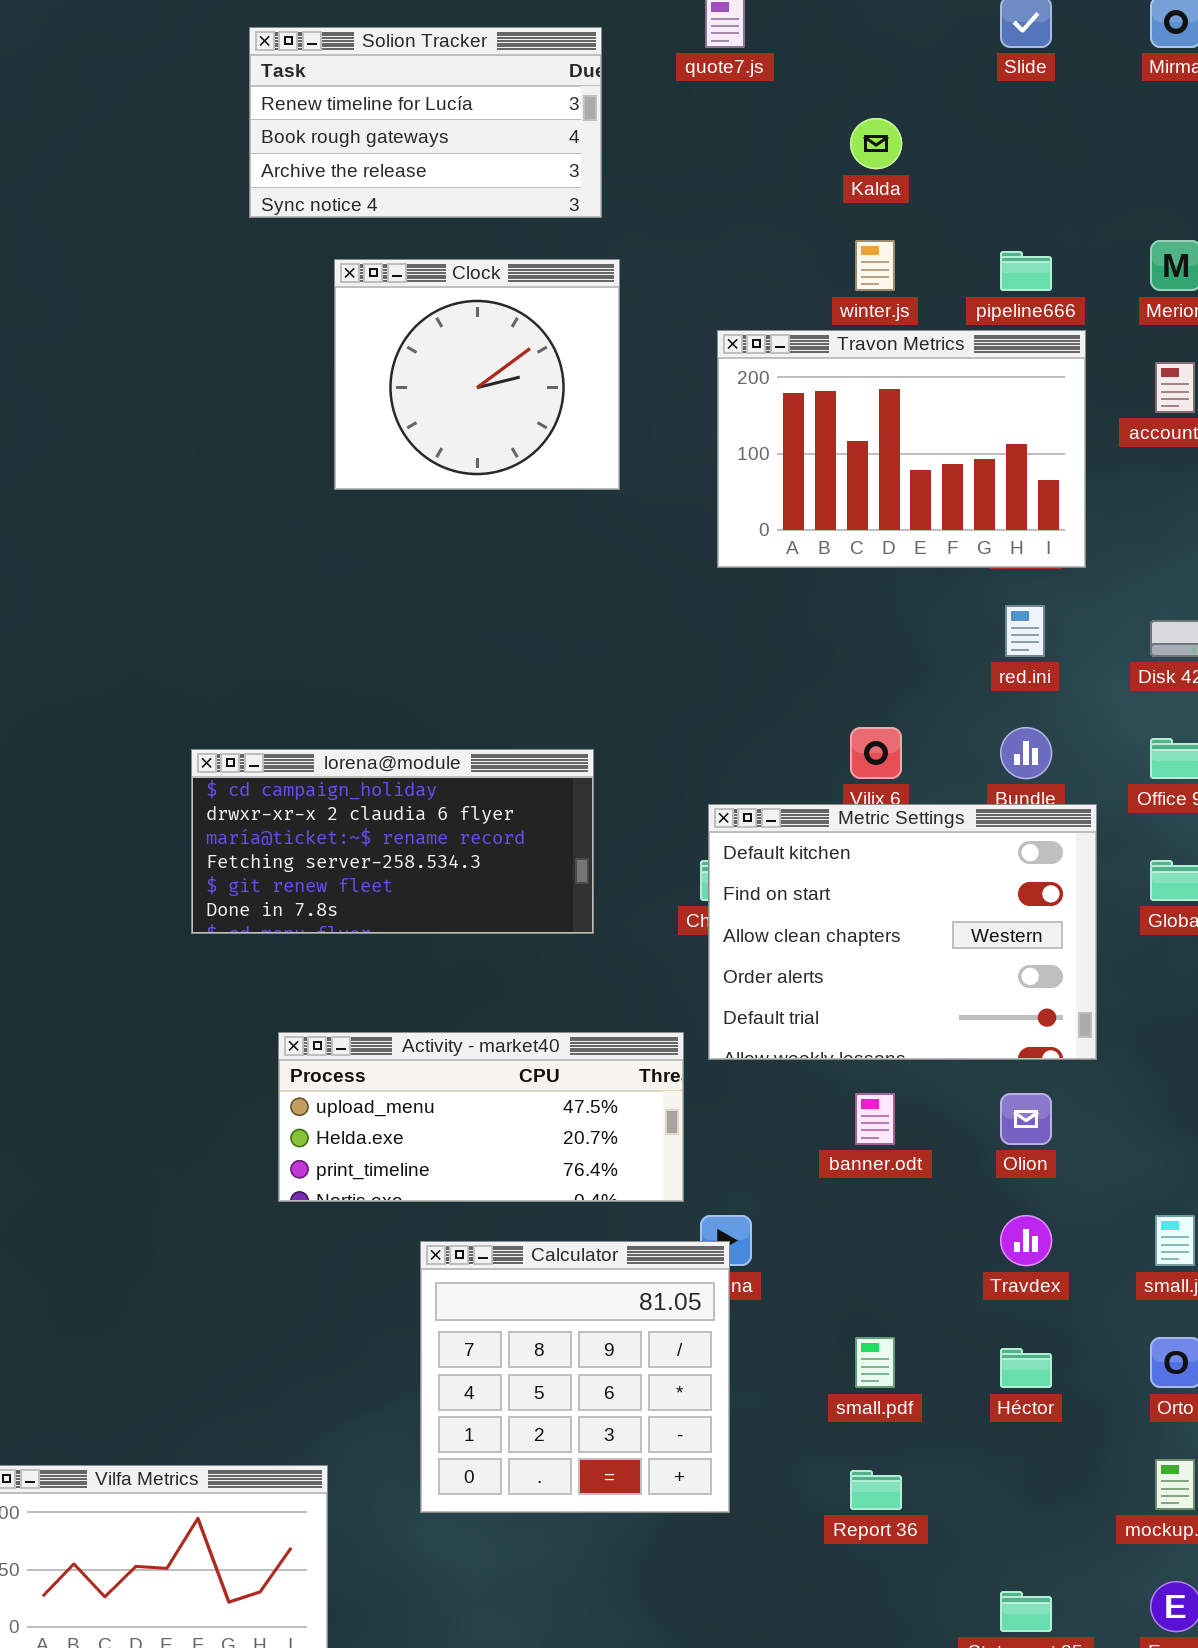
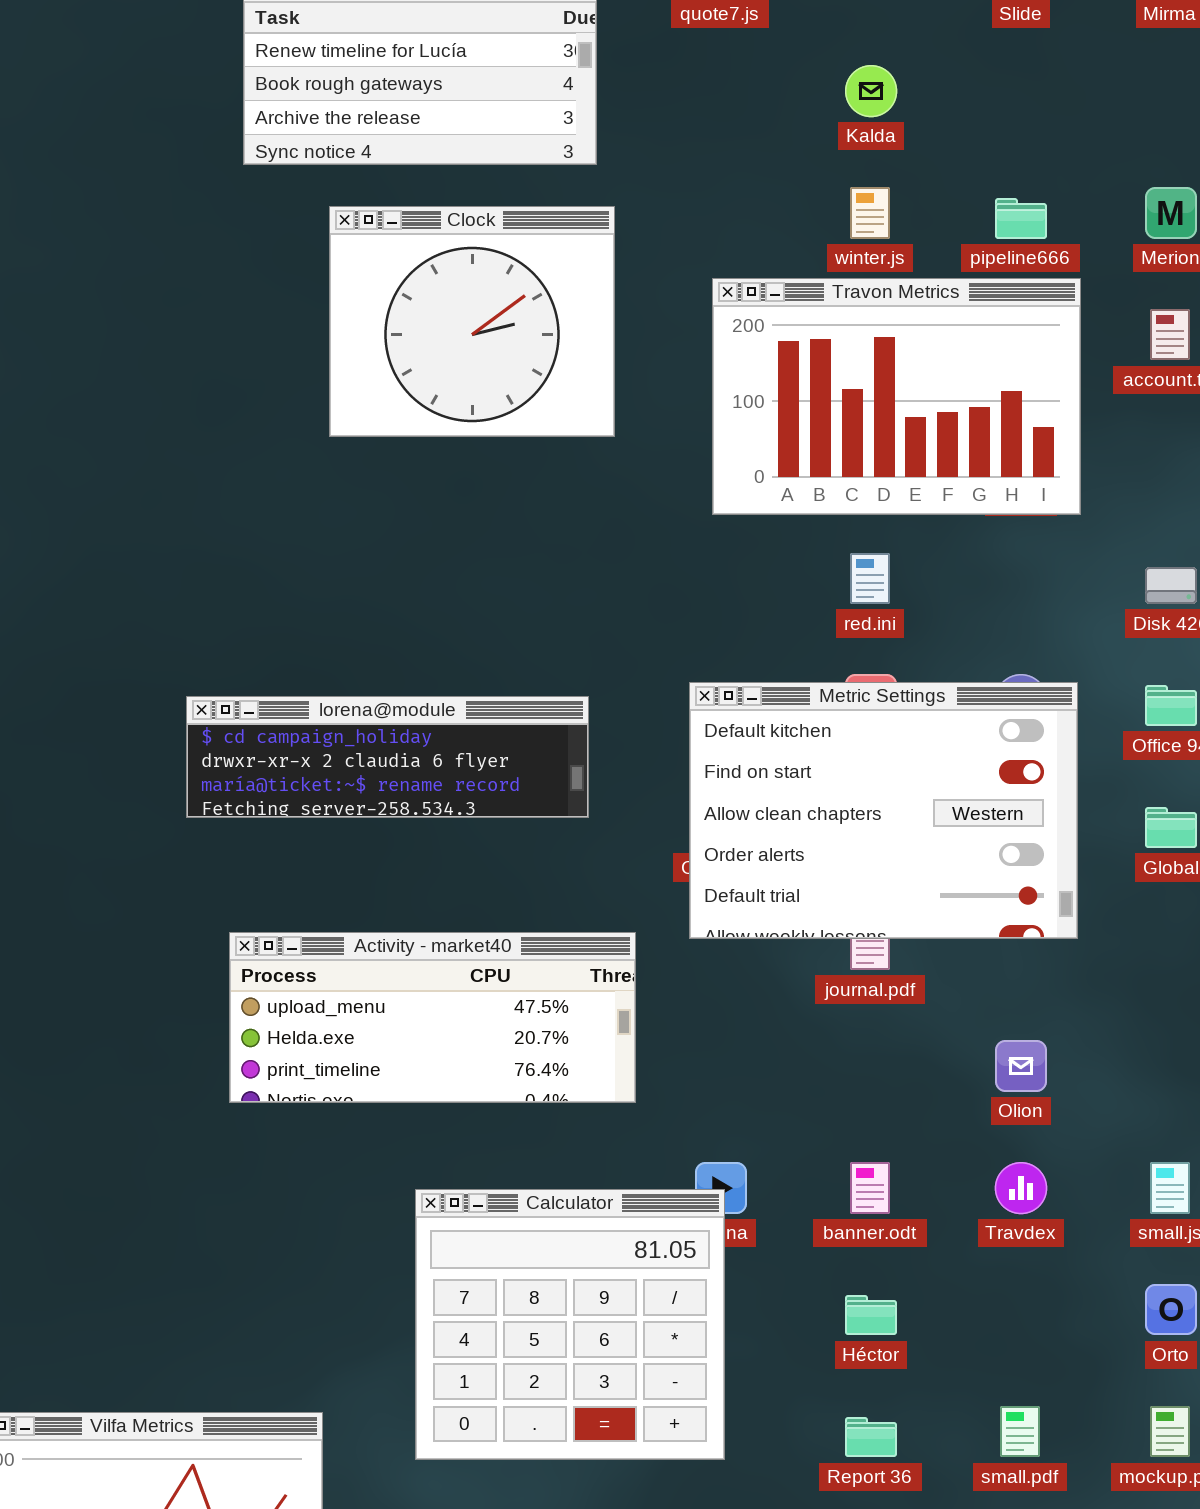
red.ini: [1005,605,1045,657] -> [850,553,890,604], moved
lorena@module: [191,749,594,934] -> [186,696,589,818], resized
Metric Settings: [708,804,1097,1060] -> [689,682,1078,939], moved
Activity - market40: [278,1032,684,1202] -> [229,932,636,1103], moved
banner.odt: [855,1093,895,1145] -> [850,1162,890,1214], moved
small.pdf: [855,1337,895,1388] -> [1000,1406,1040,1457], moved
Héctor: [1000,1348,1052,1388] -> [845,1295,897,1335], moved

